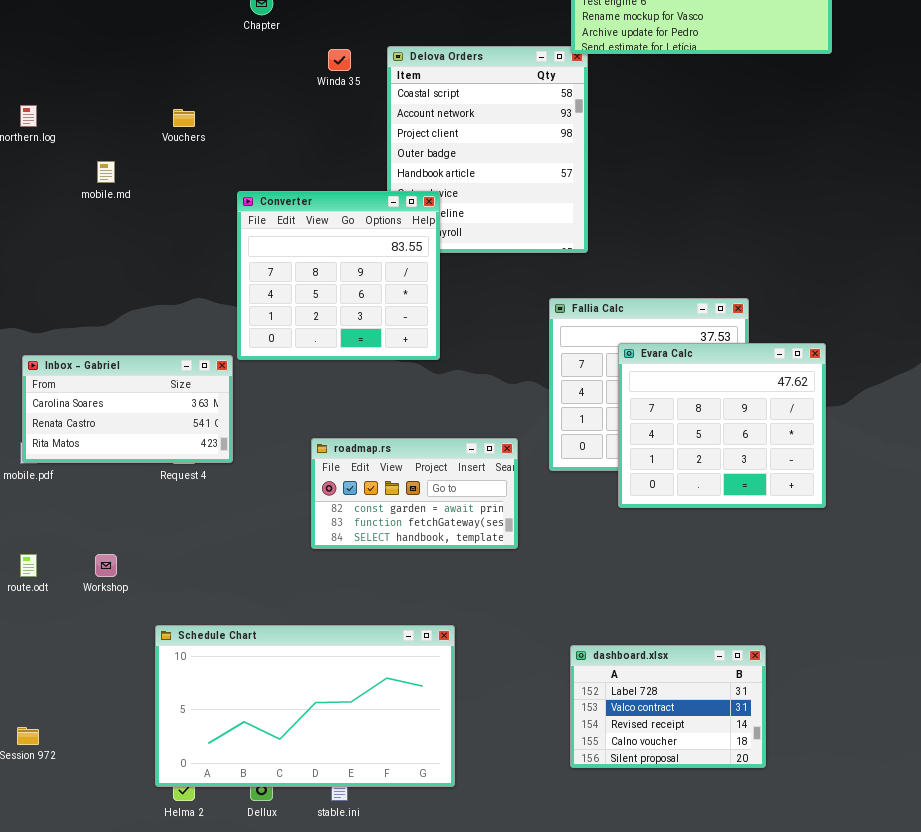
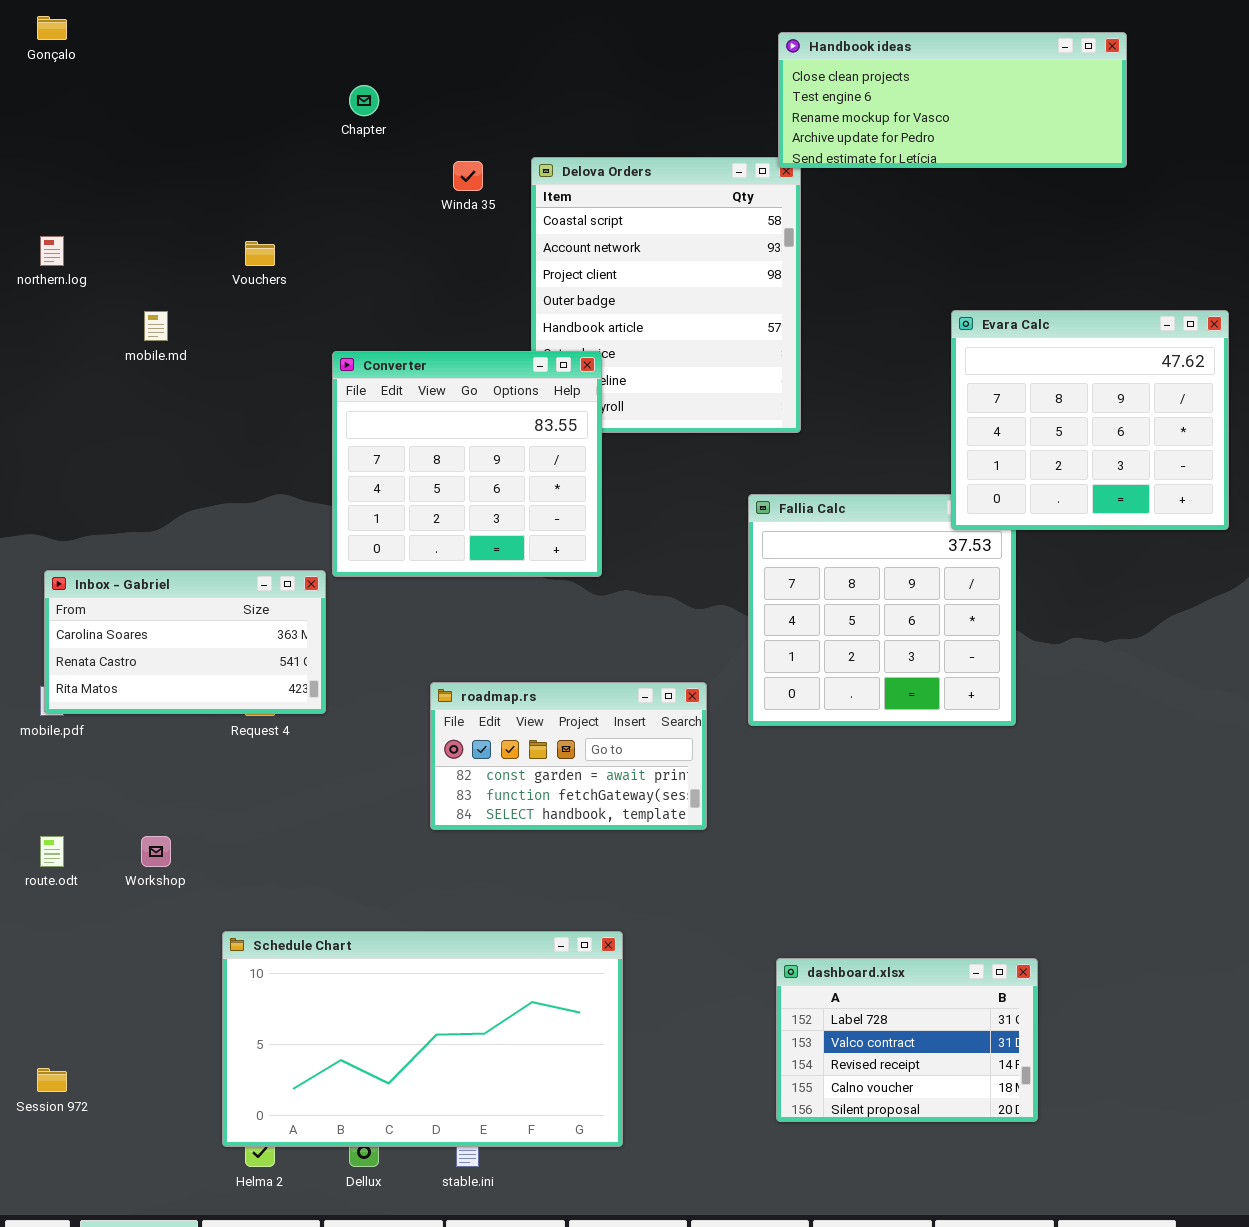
Evara Calc: [618,343,826,508] -> [951,310,1229,530], moved

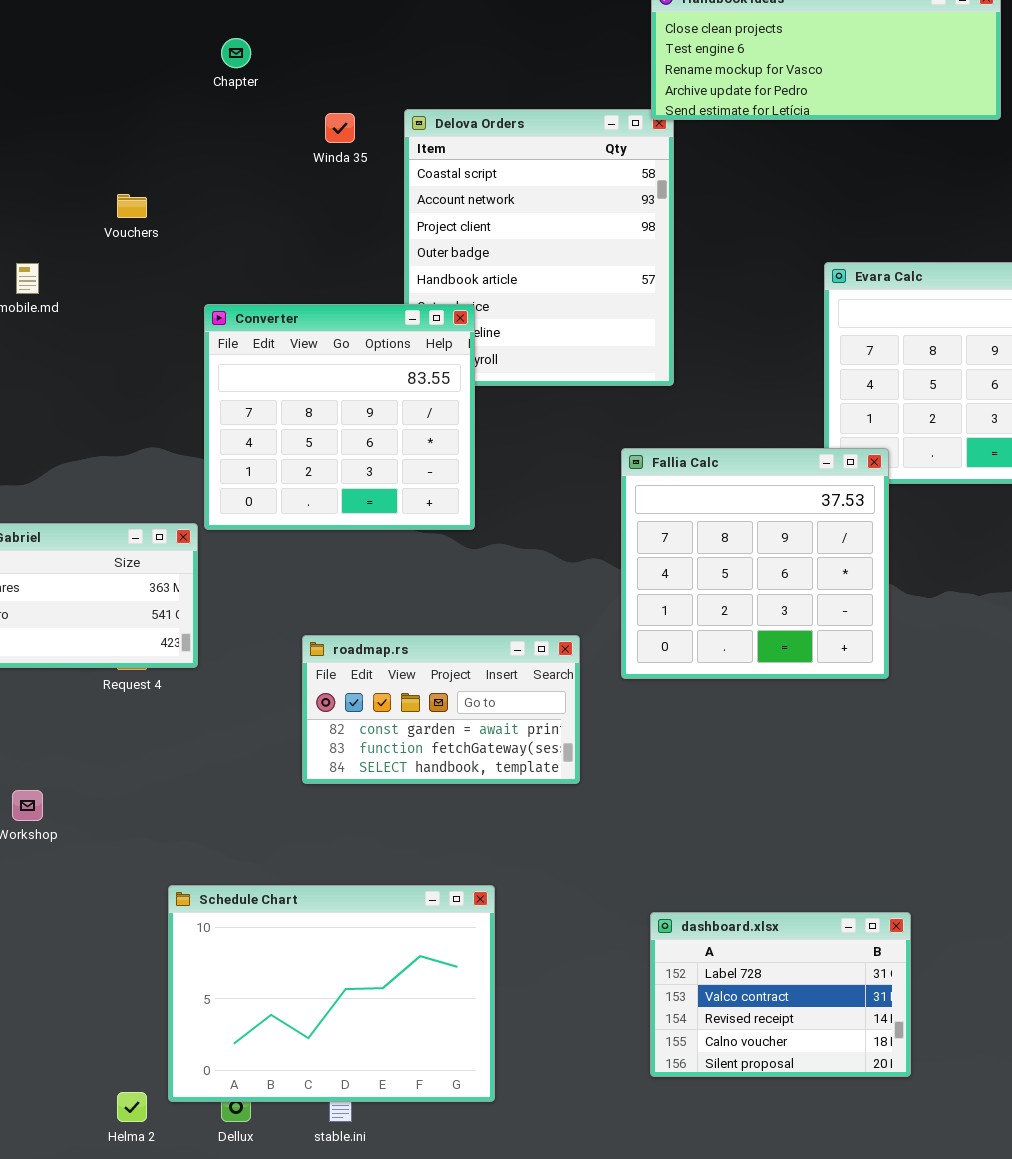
Fallia Calc: [748,494,1016,726] -> [621,448,889,679], raised
Schedule Chart: [222,931,623,1147] -> [168,885,495,1102], resized

